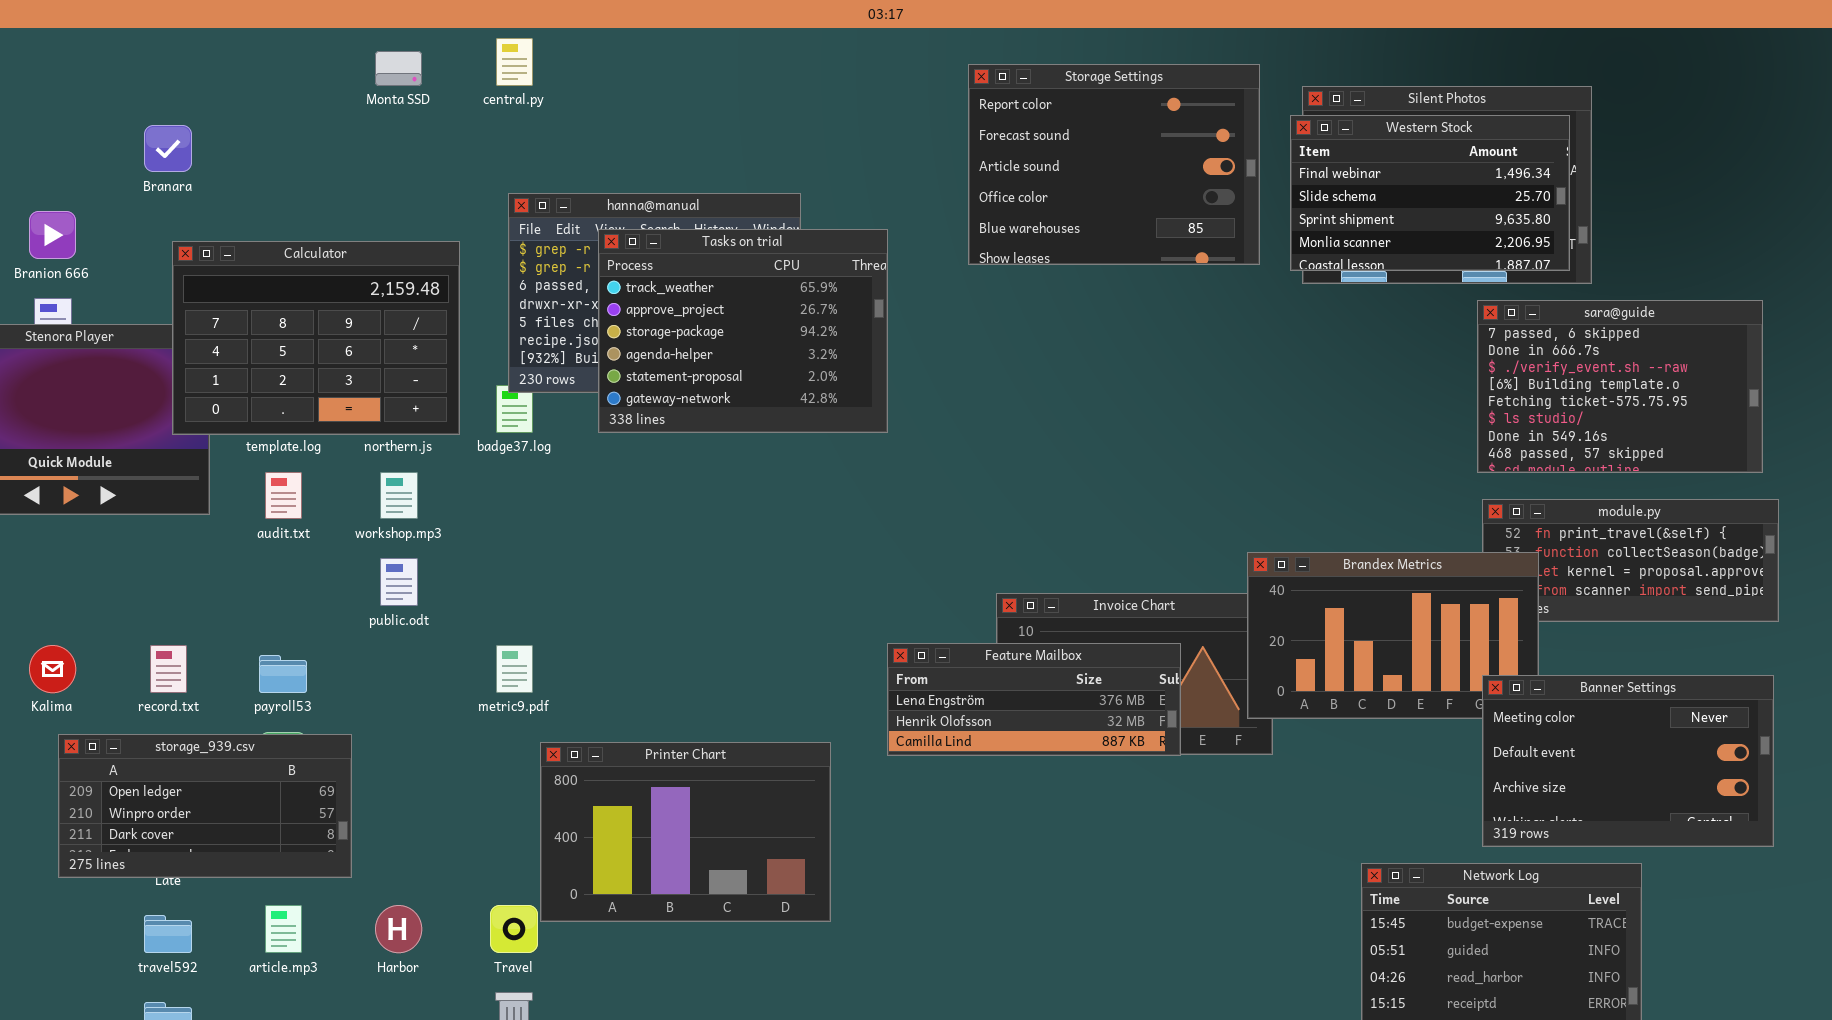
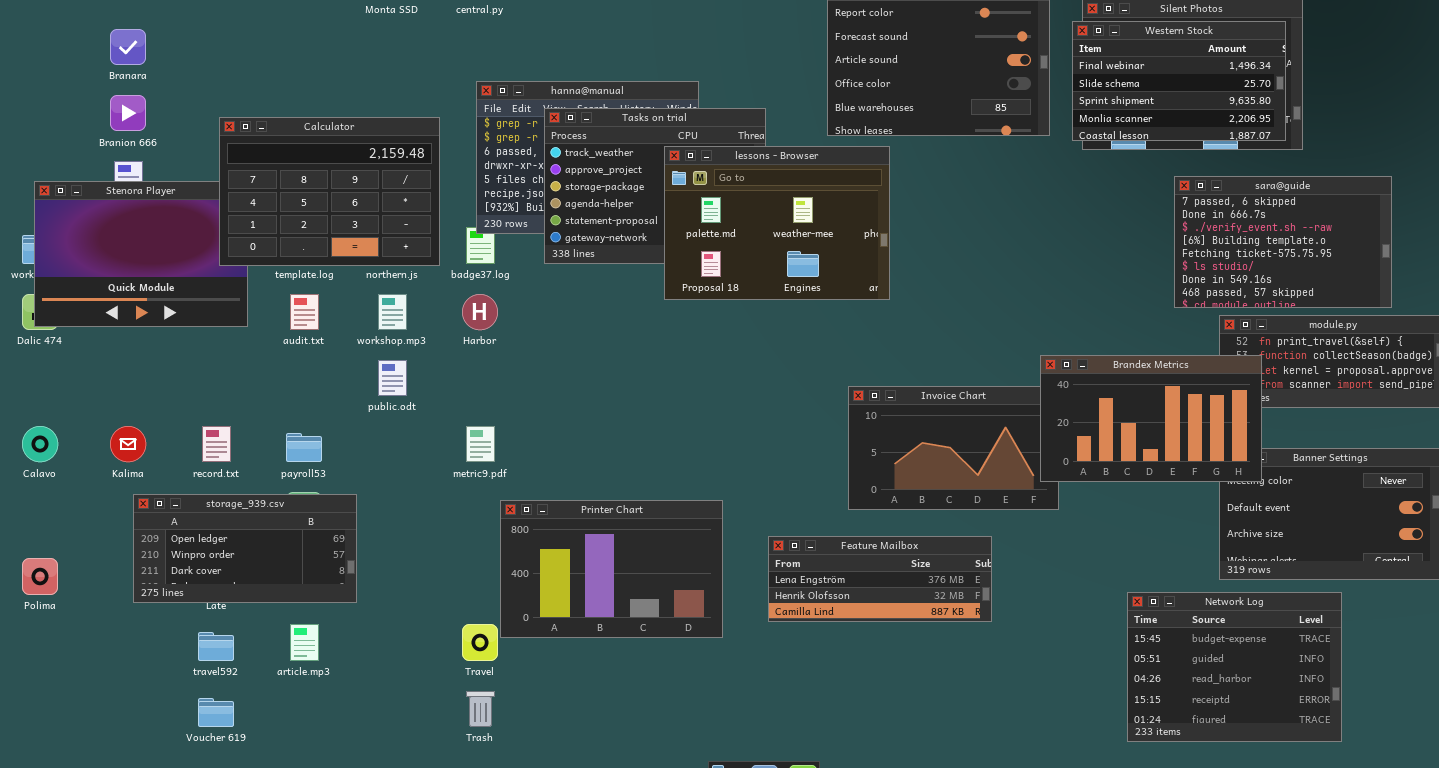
Branara: [144,125,192,172] -> [110,29,146,65], moved
lessons - Browser: none -> [664,146,890,300], opened
sara@guide: [1477,300,1763,473] -> [1174,176,1392,308], moved
Brandex Metrics: [1247,552,1539,719] -> [1040,355,1262,482], raised
Feature Mailbox: [887,643,1181,756] -> [768,536,992,622], moved
Harbor: [375,905,422,953] -> [462,294,498,330], moved

